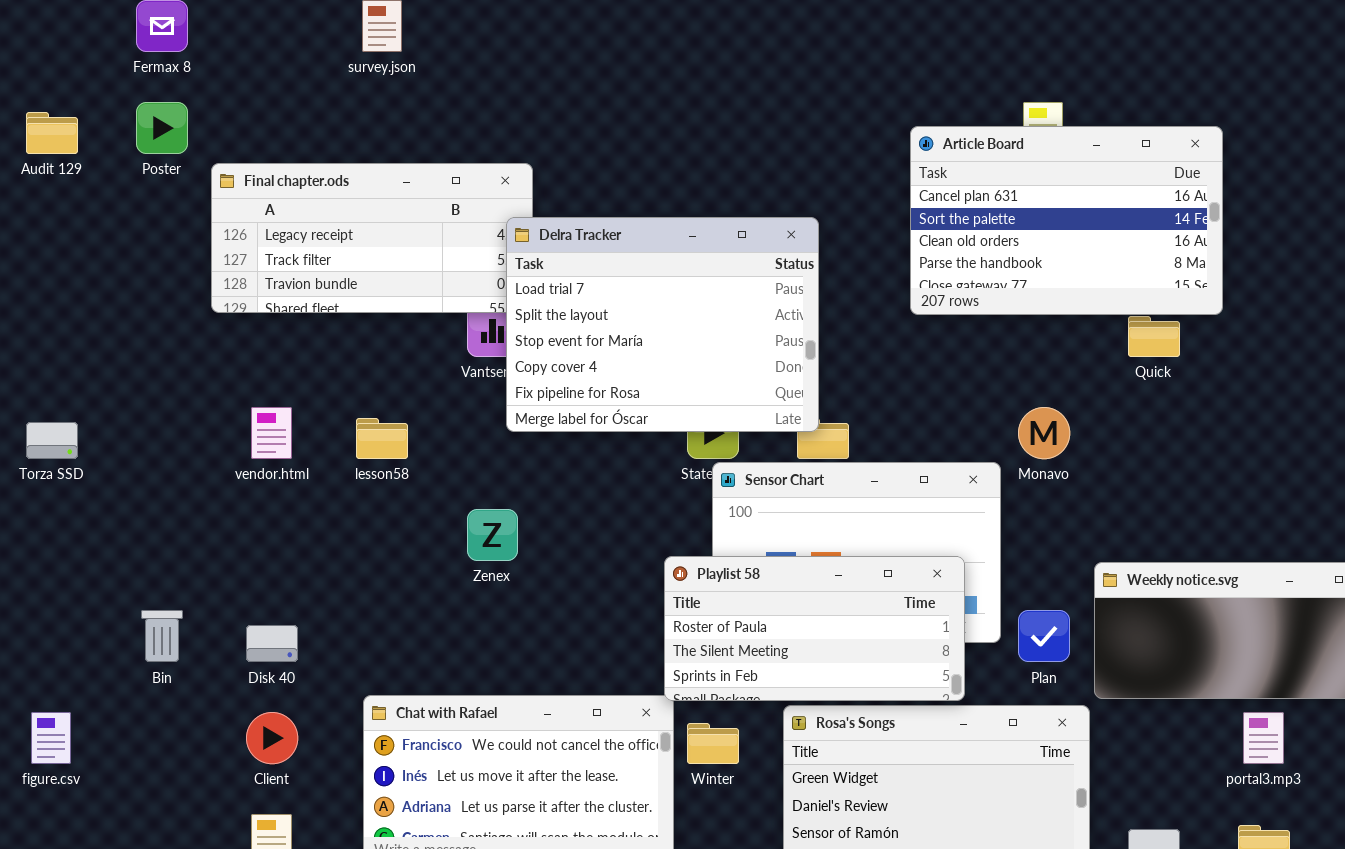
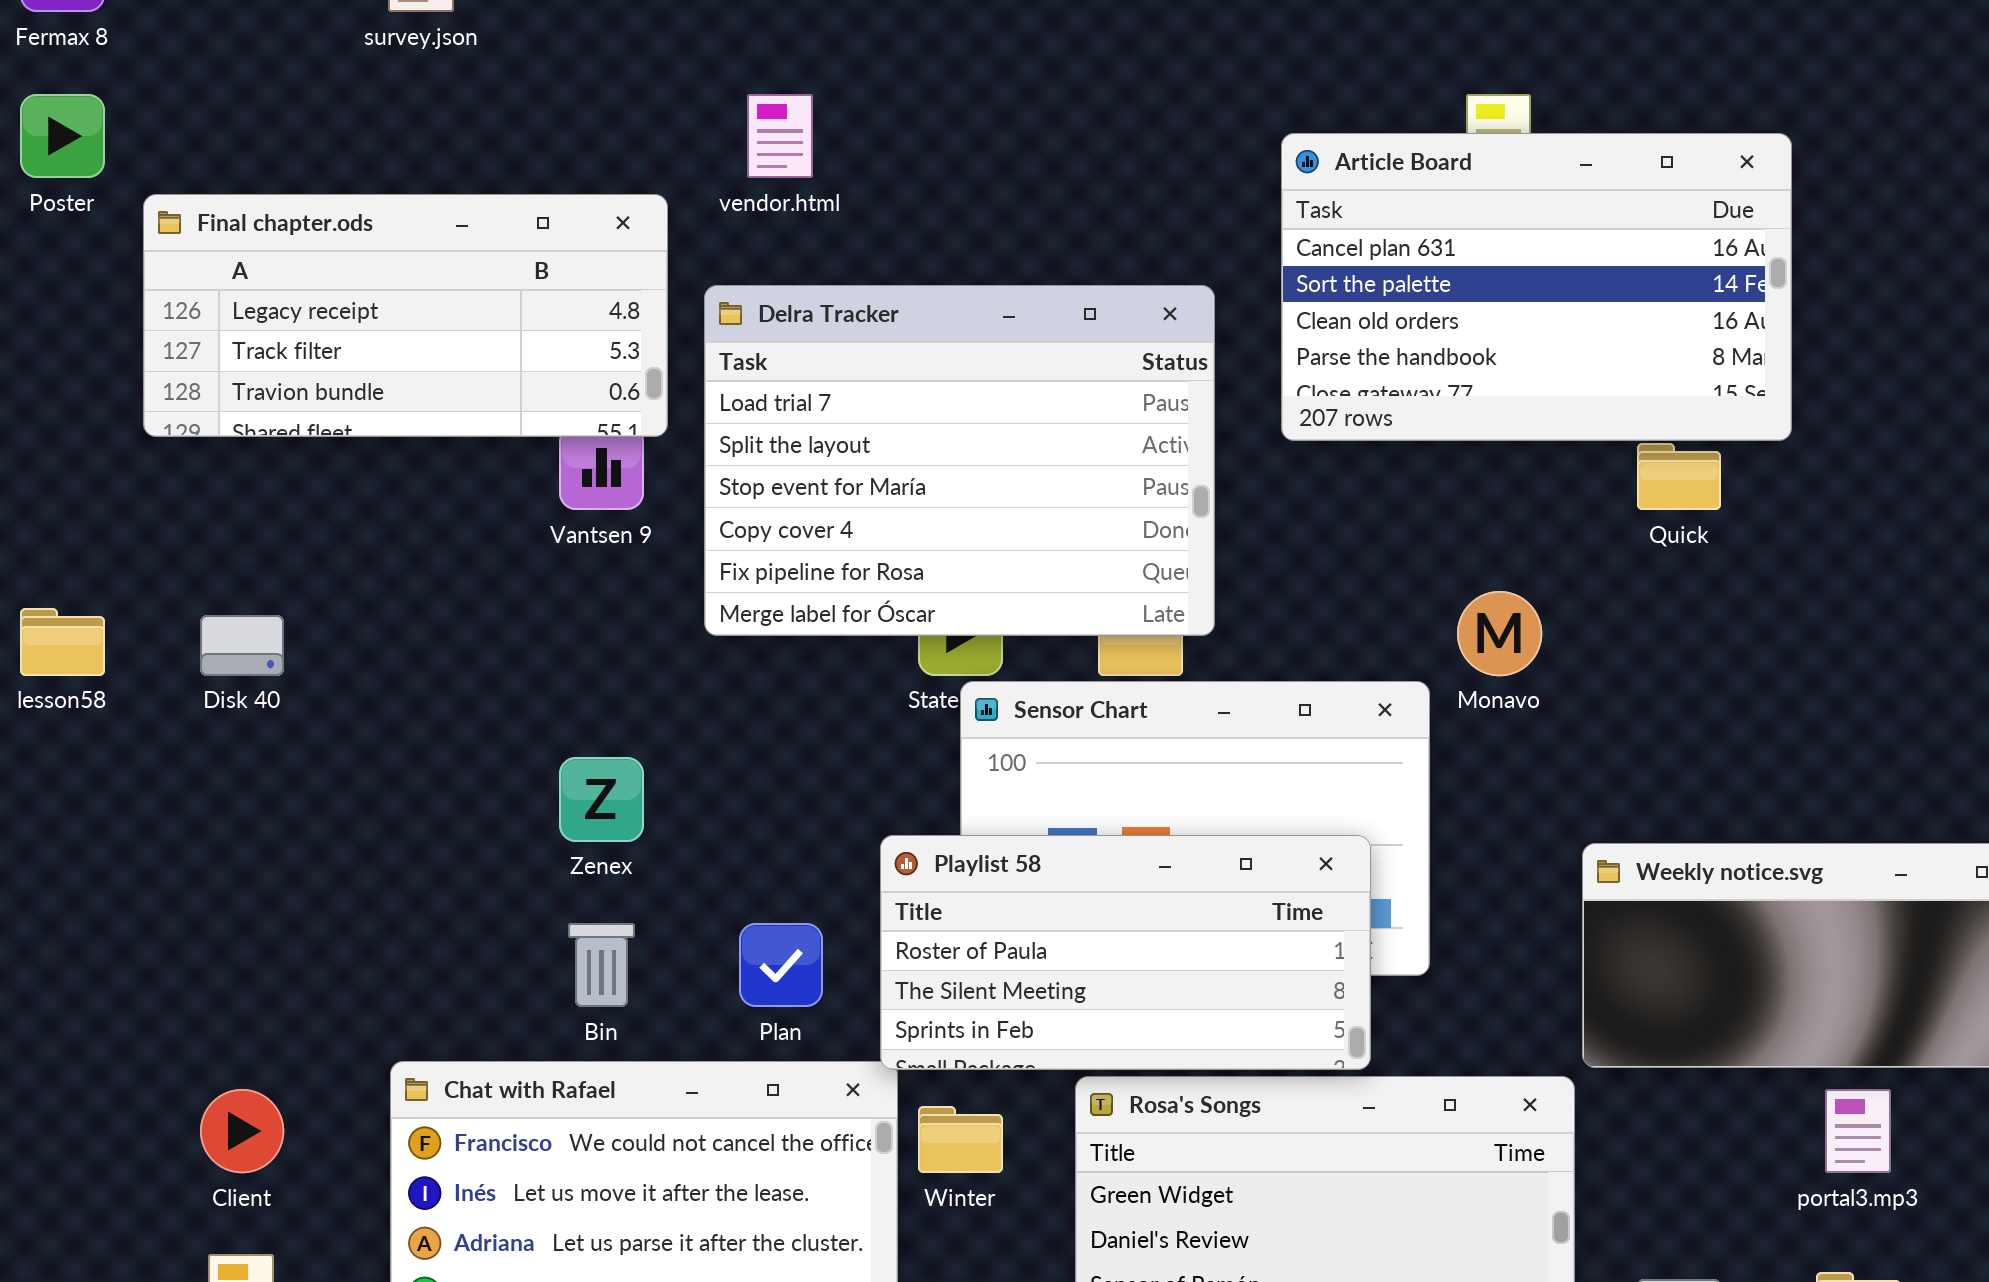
Delra Tracker: [506,217,819,432] -> [704,285,1215,636], moved
vendor.html: [251,407,292,459] -> [747,94,813,178], moved
lesson58: [356,418,408,459] -> [20,608,105,676], moved
Bin: [141,610,183,662] -> [568,923,635,1007], moved
Plan: [1018,610,1070,662] -> [739,923,823,1007], moved
Disk 40: [246,625,298,662] -> [200,615,284,676], moved

